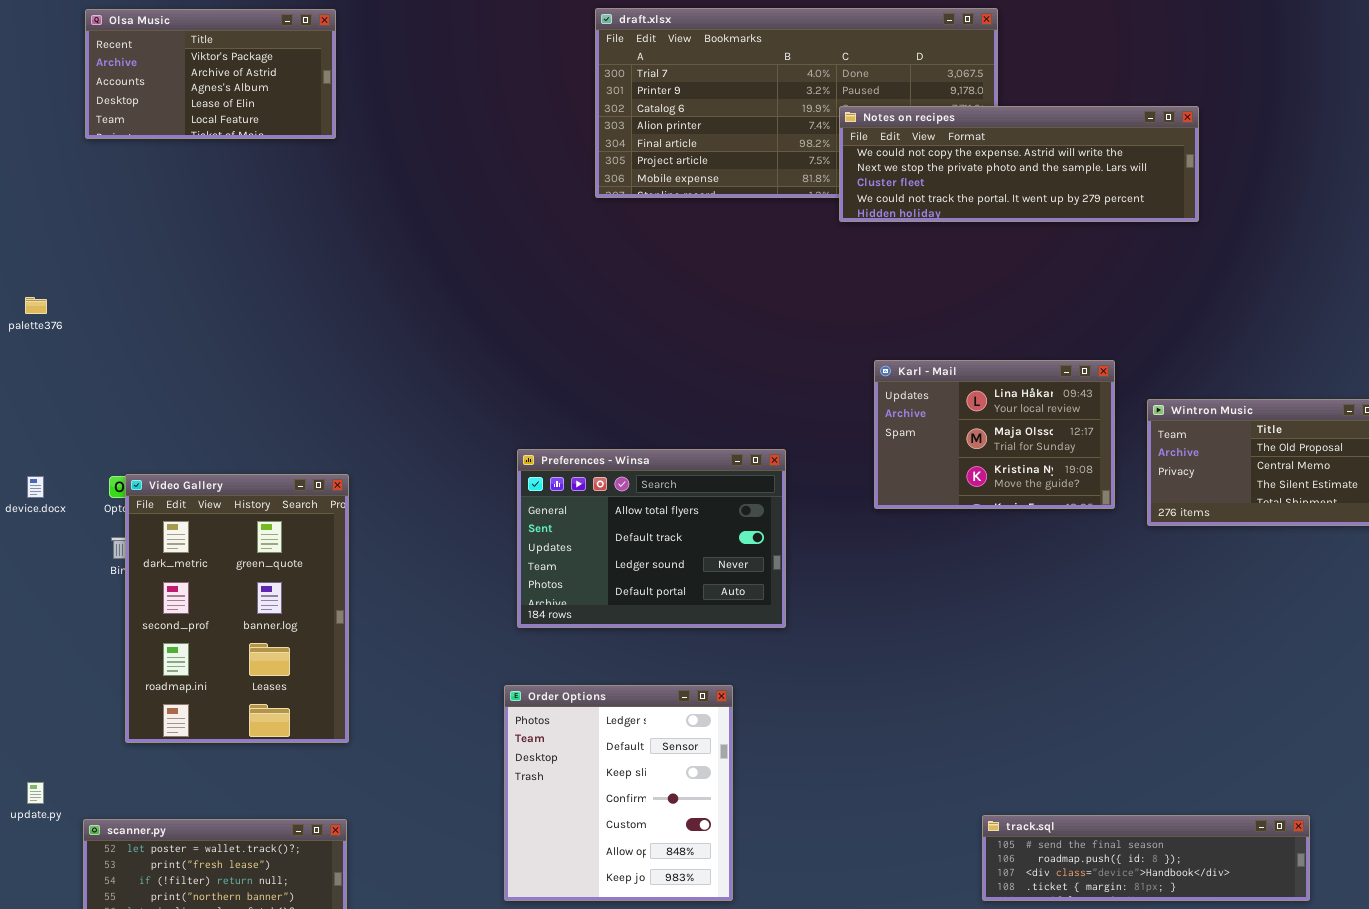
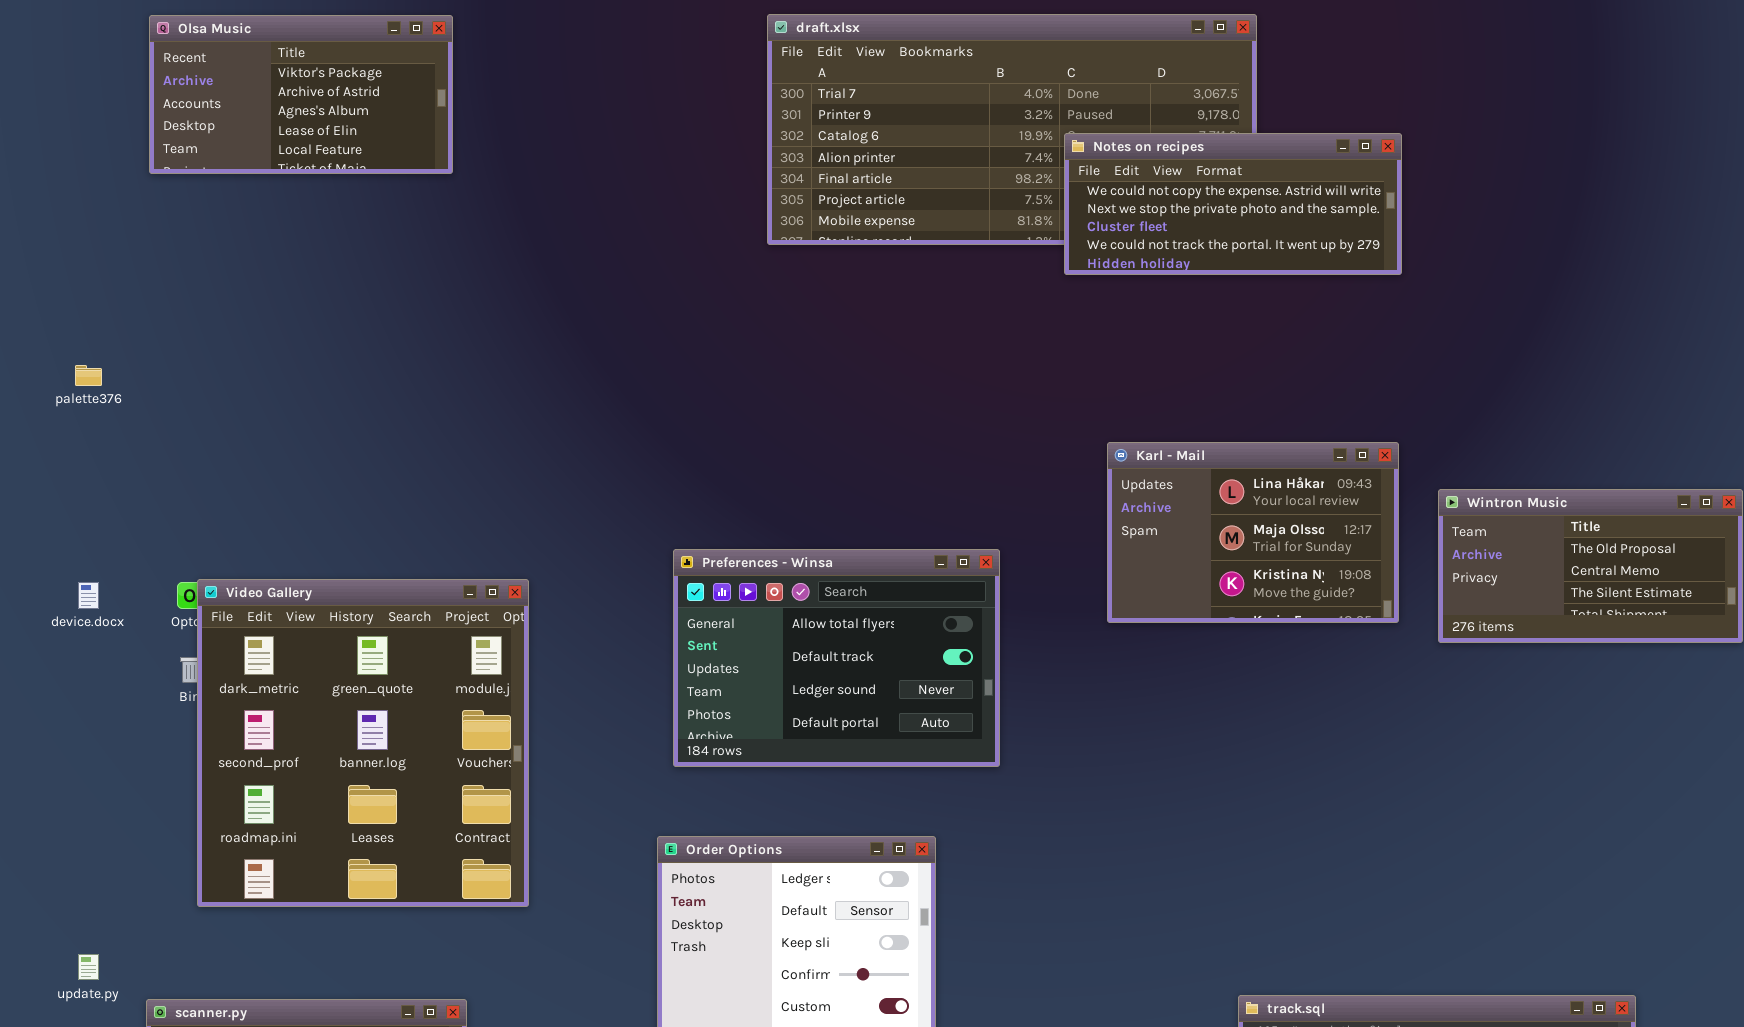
Notes on recipes: [839,106,1199,222] -> [1064,133,1402,275], resized
Video Gallery: [125,474,349,743] -> [197,579,529,907], resized

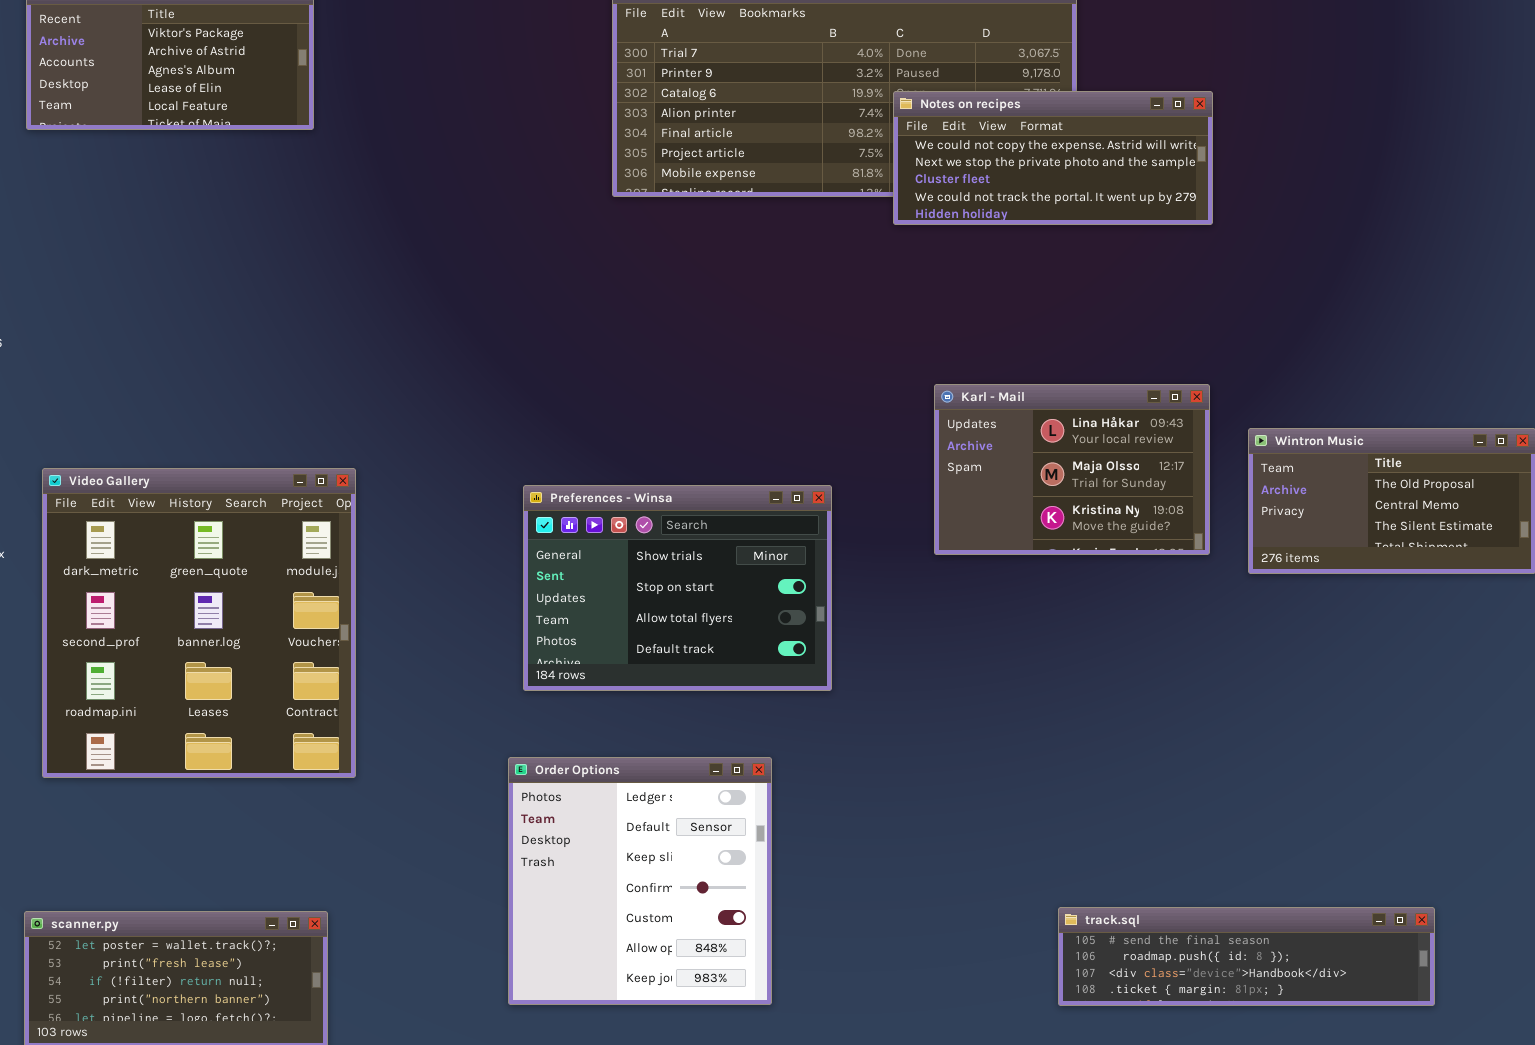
Preferences - Winsa: [673,549,1000,767] -> [523,485,832,691], scrolled up 2 rows
Video Gallery: [197,579,529,907] -> [42,468,356,778], moved

